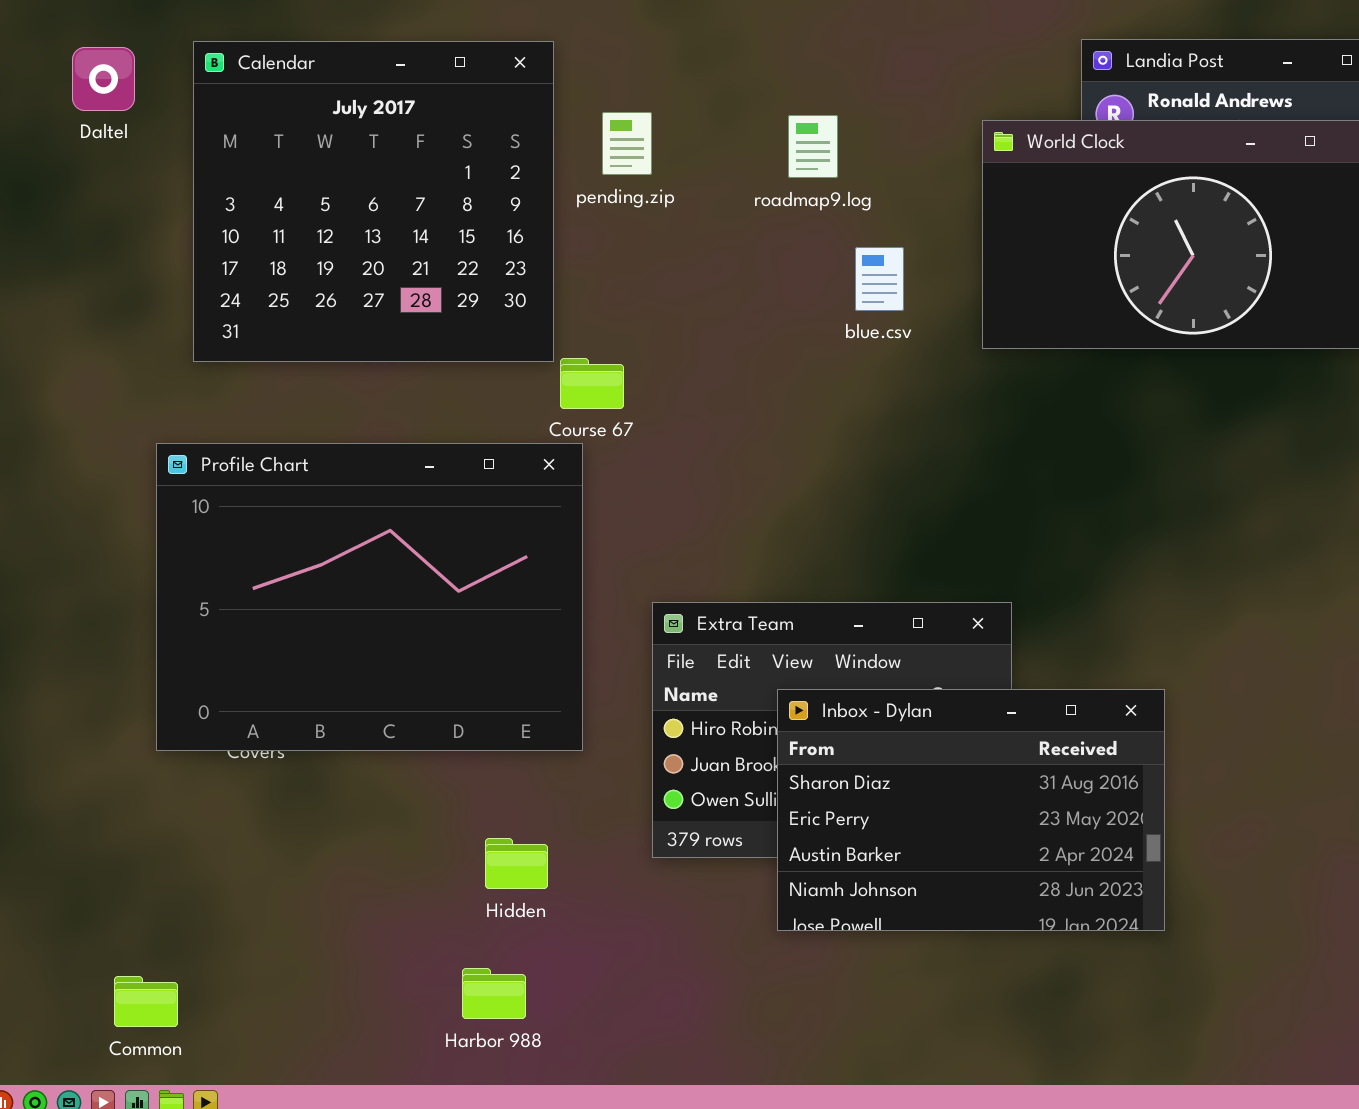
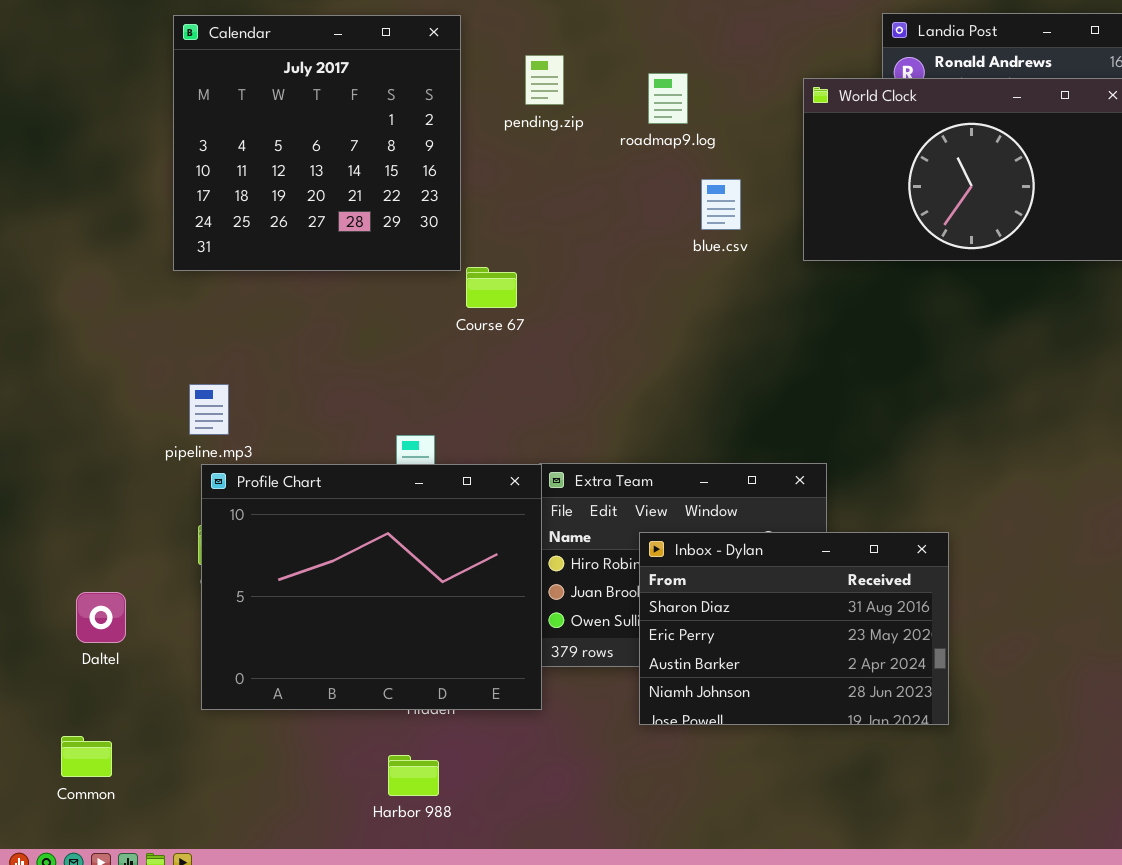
Daltel: [72,47,135,111] -> [76,592,126,643], moved
pending.zip: [602,112,652,175] -> [525,55,564,105], moved
Profile Chart: [156,443,583,751] -> [201,464,542,710], moved
Common: [114,976,178,1027] -> [61,736,112,777], moved

